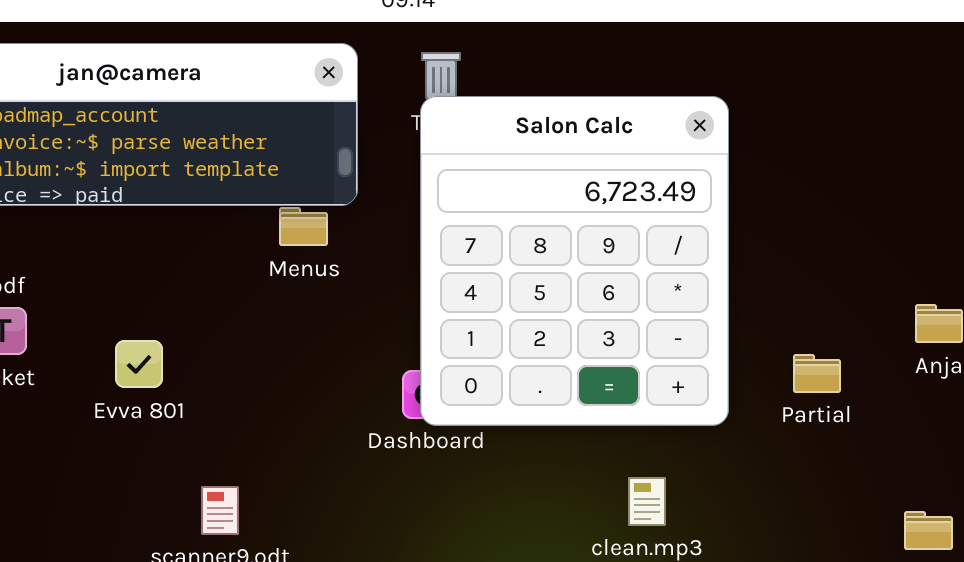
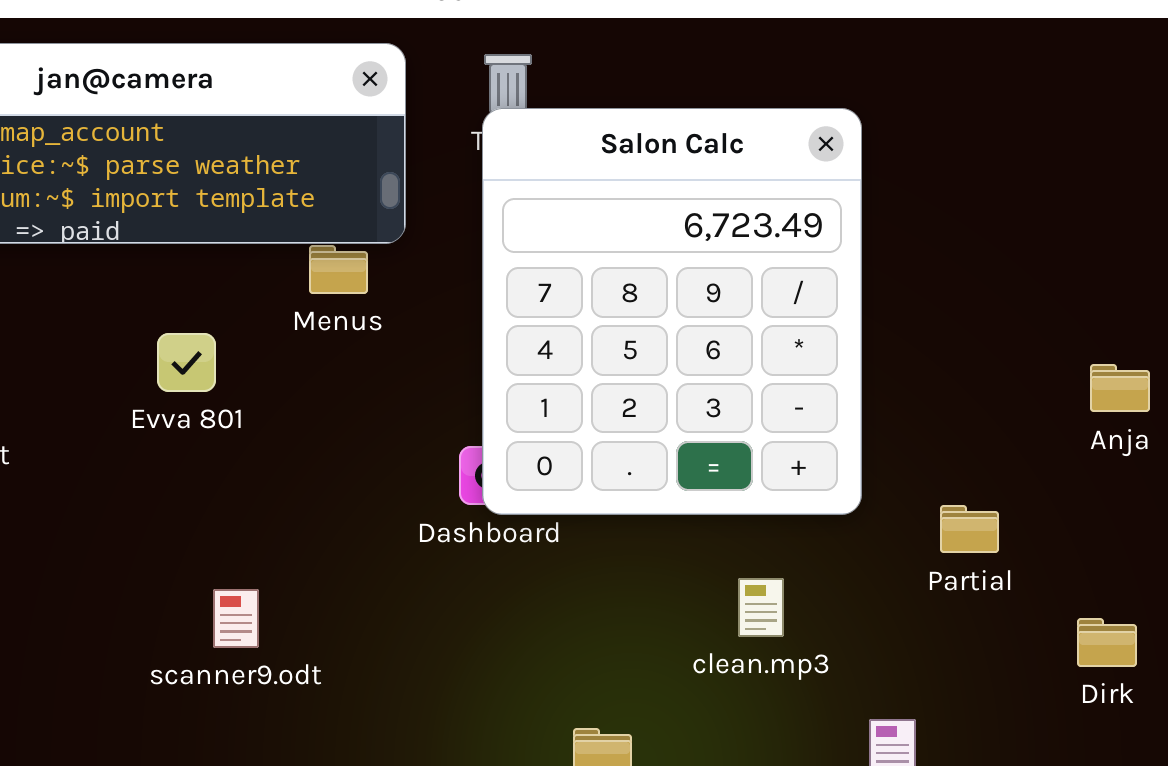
Evva 801: [115,340,163,388] -> [157,333,216,392], moved
Partial: [793,354,841,393] -> [940,505,999,553], moved

